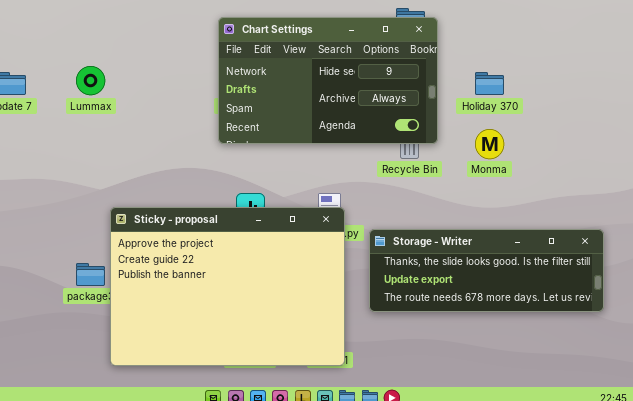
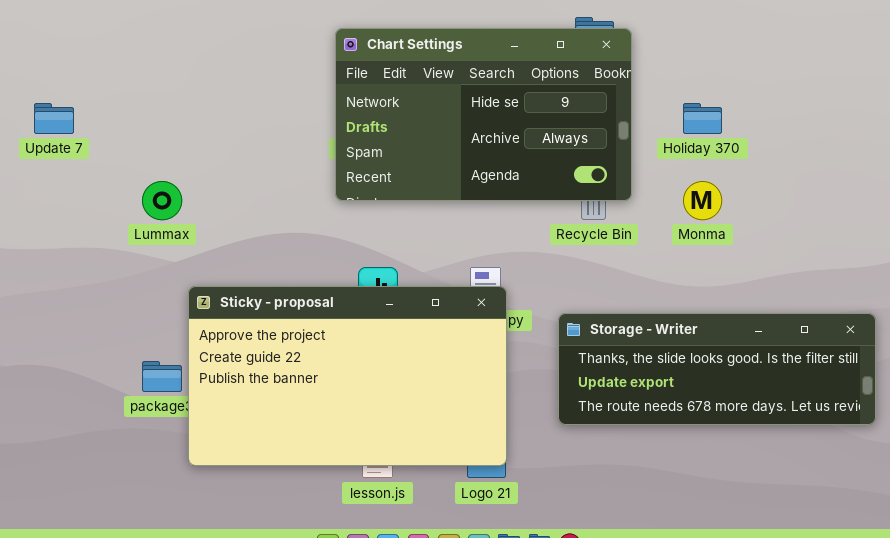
Lummax: [76,66,105,95] -> [142,181,182,220], moved
Sticky - proposal: [110,207,345,366] -> [188,286,507,466], resized
Storage - Writer: [369,229,604,312] -> [558,313,876,425], moved

